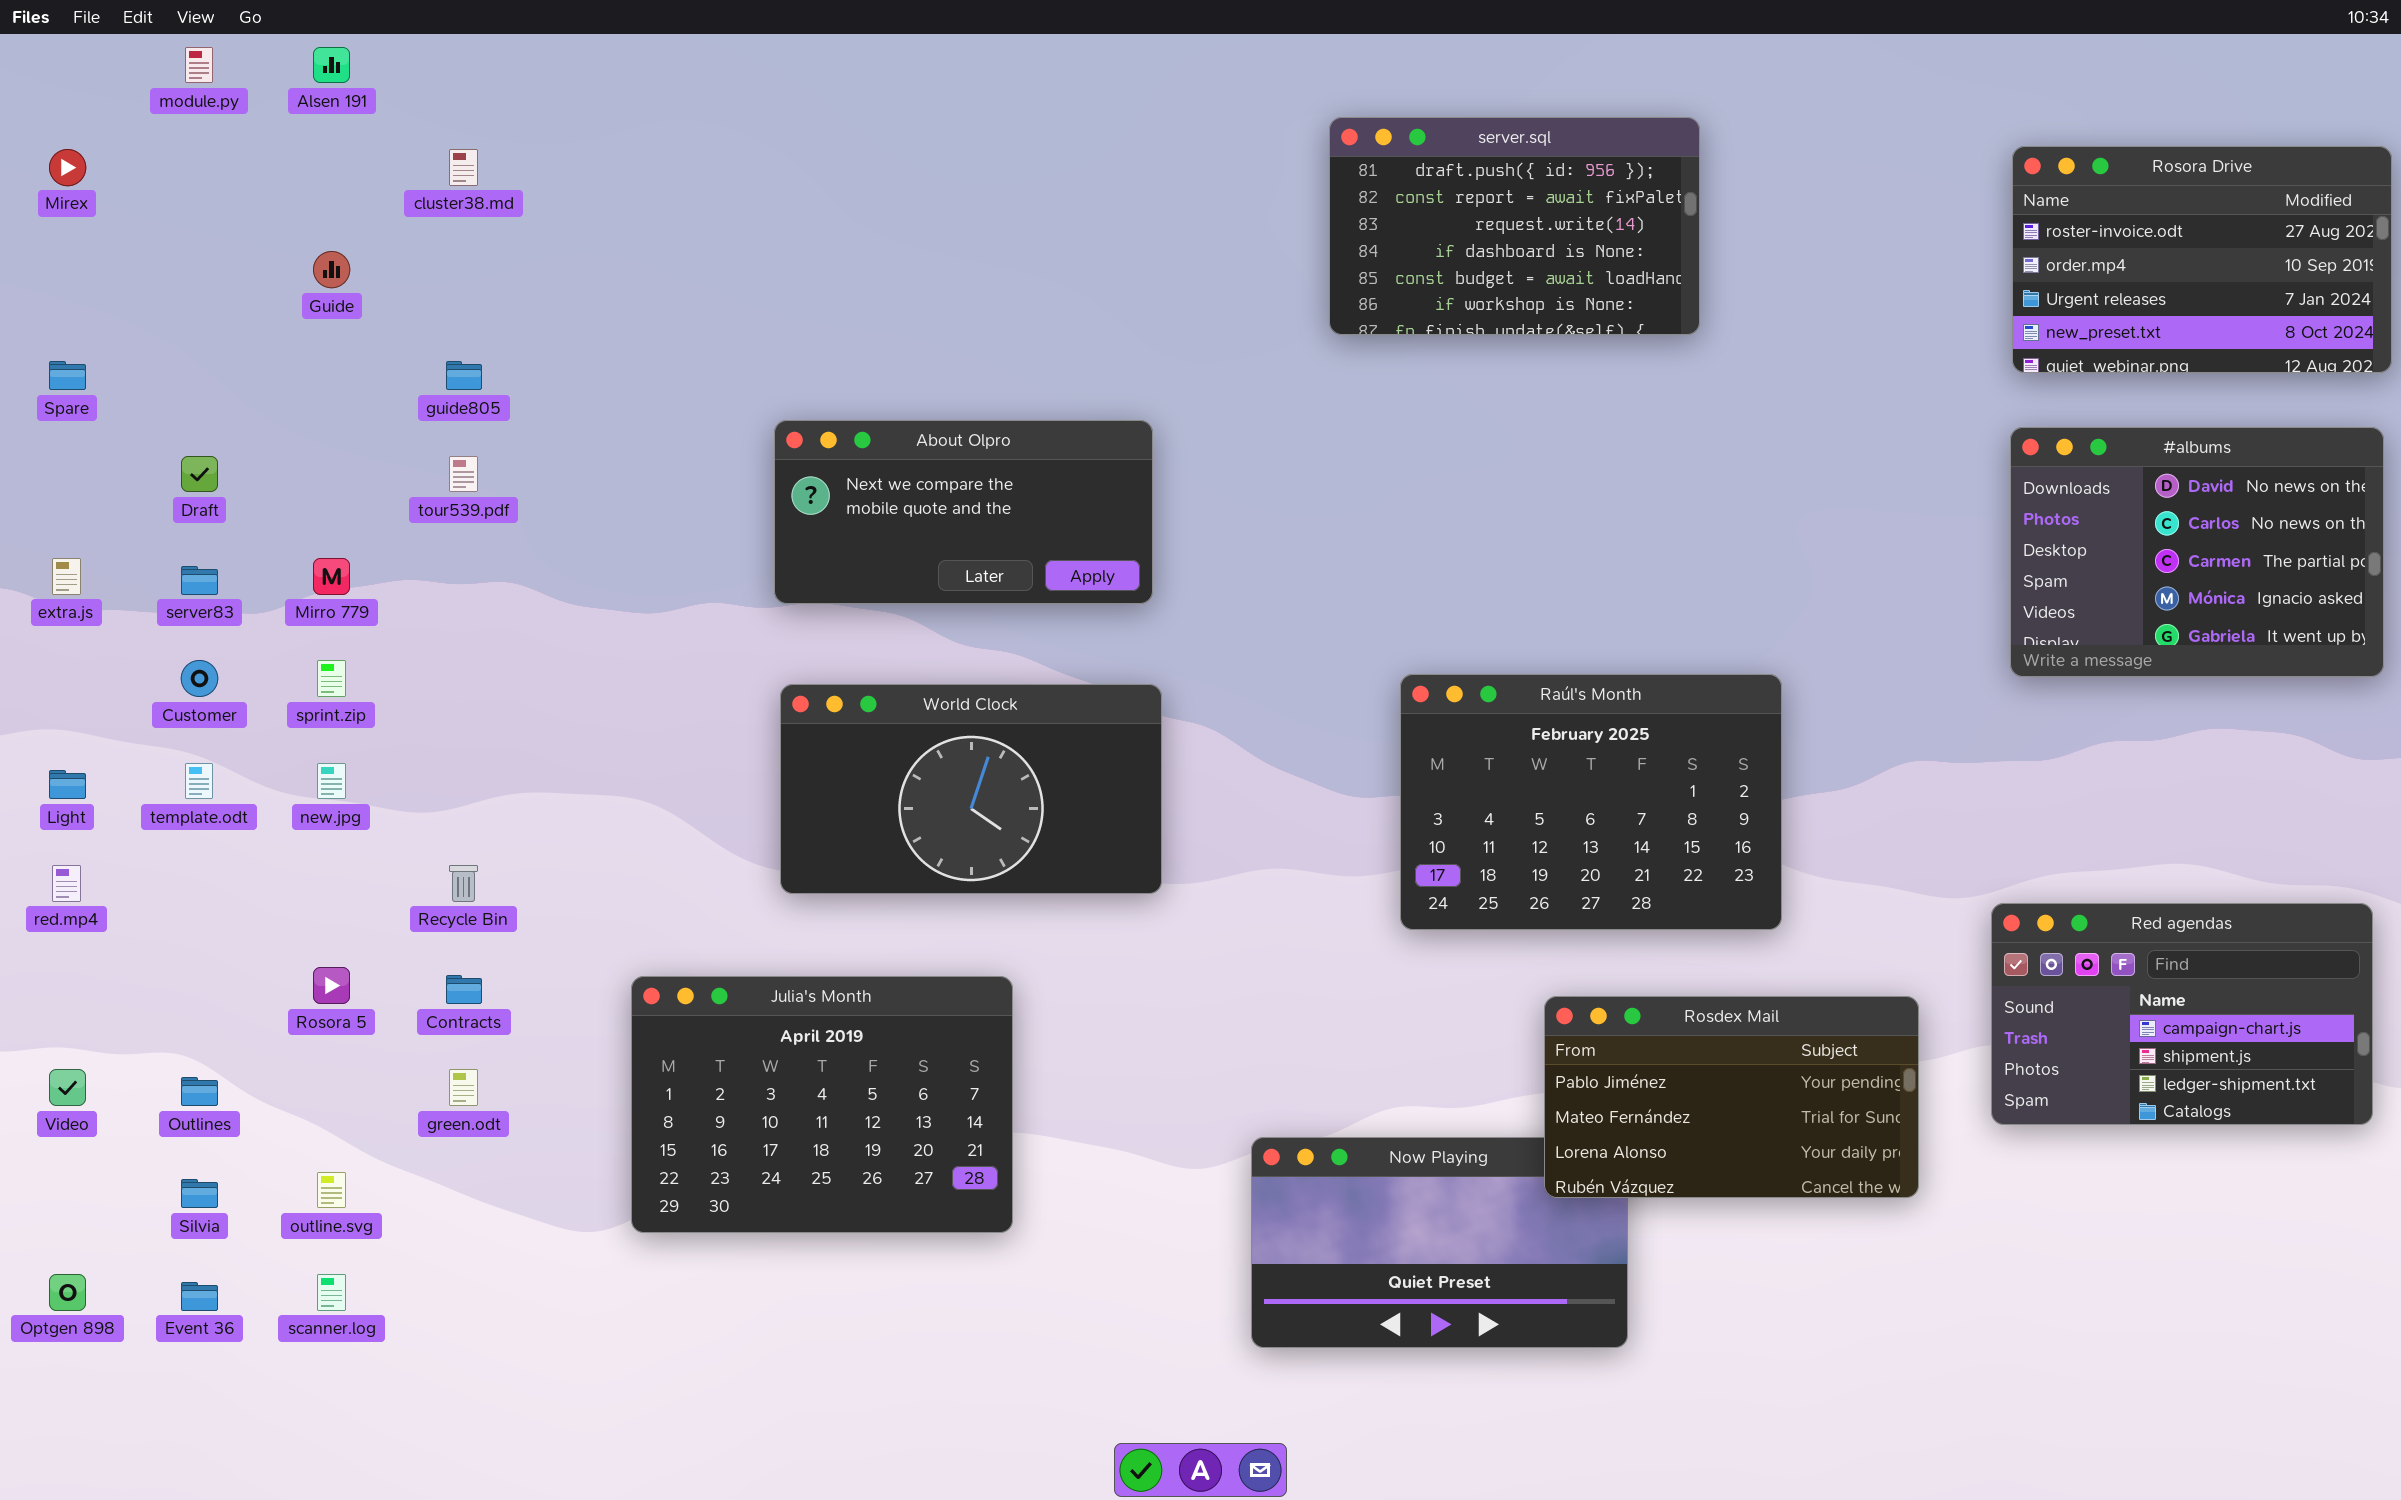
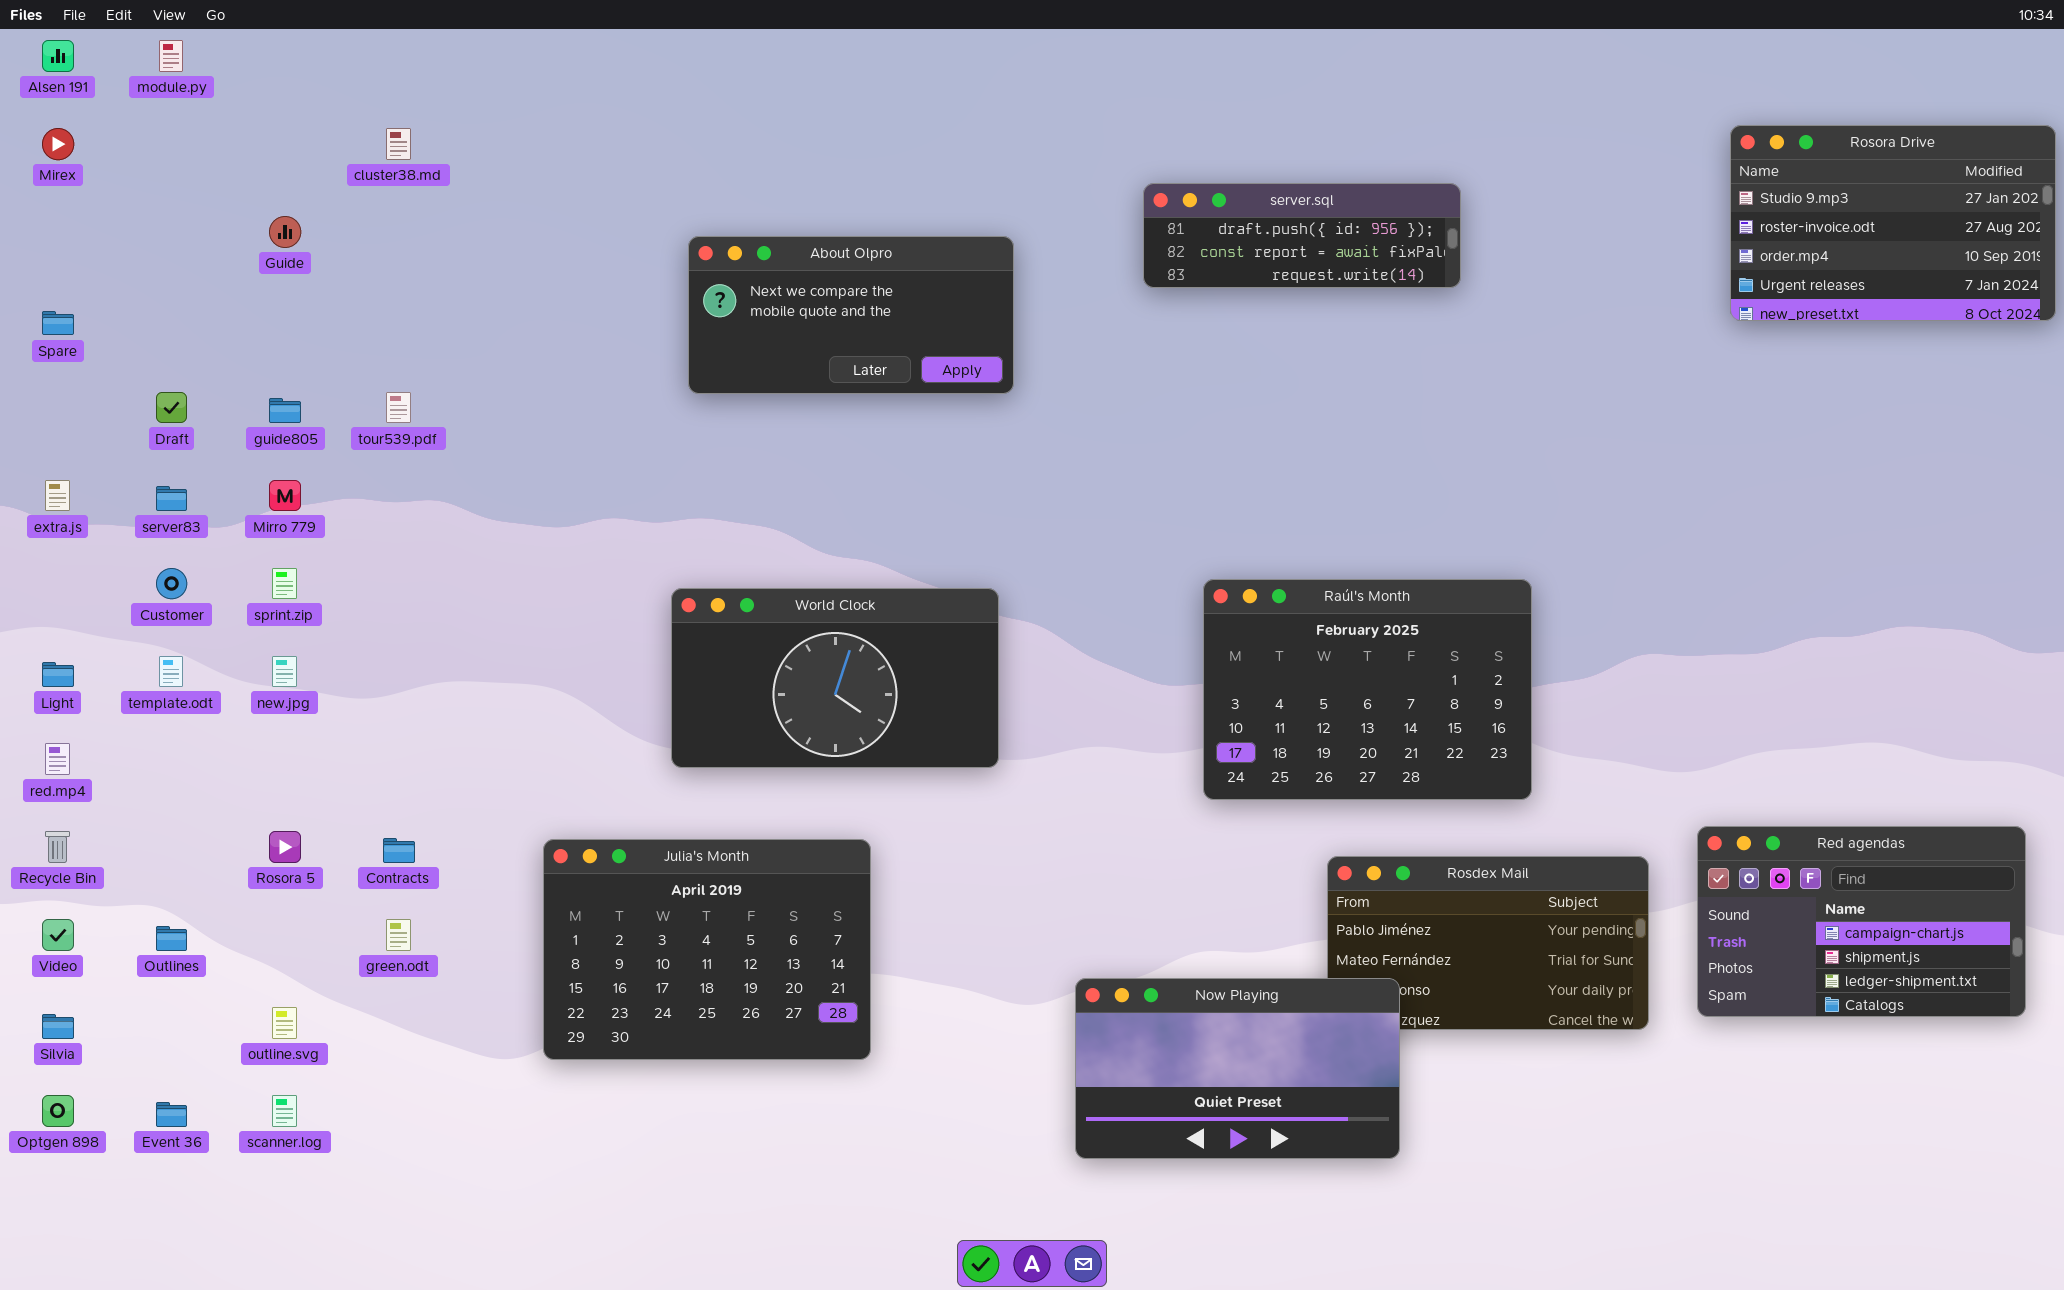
Alsen 191: [313,47,350,83] -> [42,40,74,72], moved
server.sql: [1329,117,1700,335] -> [1143,183,1461,288], resized
Rosora Drive: [2012,146,2392,373] -> [1730,125,2056,321], scrolled up 1 row
guide805: [446,361,482,390] -> [269,398,301,423], moved
About Olpro: [774,420,1153,604] -> [688,236,1014,394], moved
#albums: [2010,427,2384,677] -> none, closed
Recycle Bin: [449,865,478,902] -> [45,831,70,863], moved
Red agendas: [1991,903,2373,1125] -> [1697,826,2026,1017], moved
Now Playing: [1251,1137,1628,1348] -> [1075,978,1400,1159], raised
Silvia: [181,1179,218,1208] -> [42,1014,74,1039], moved

